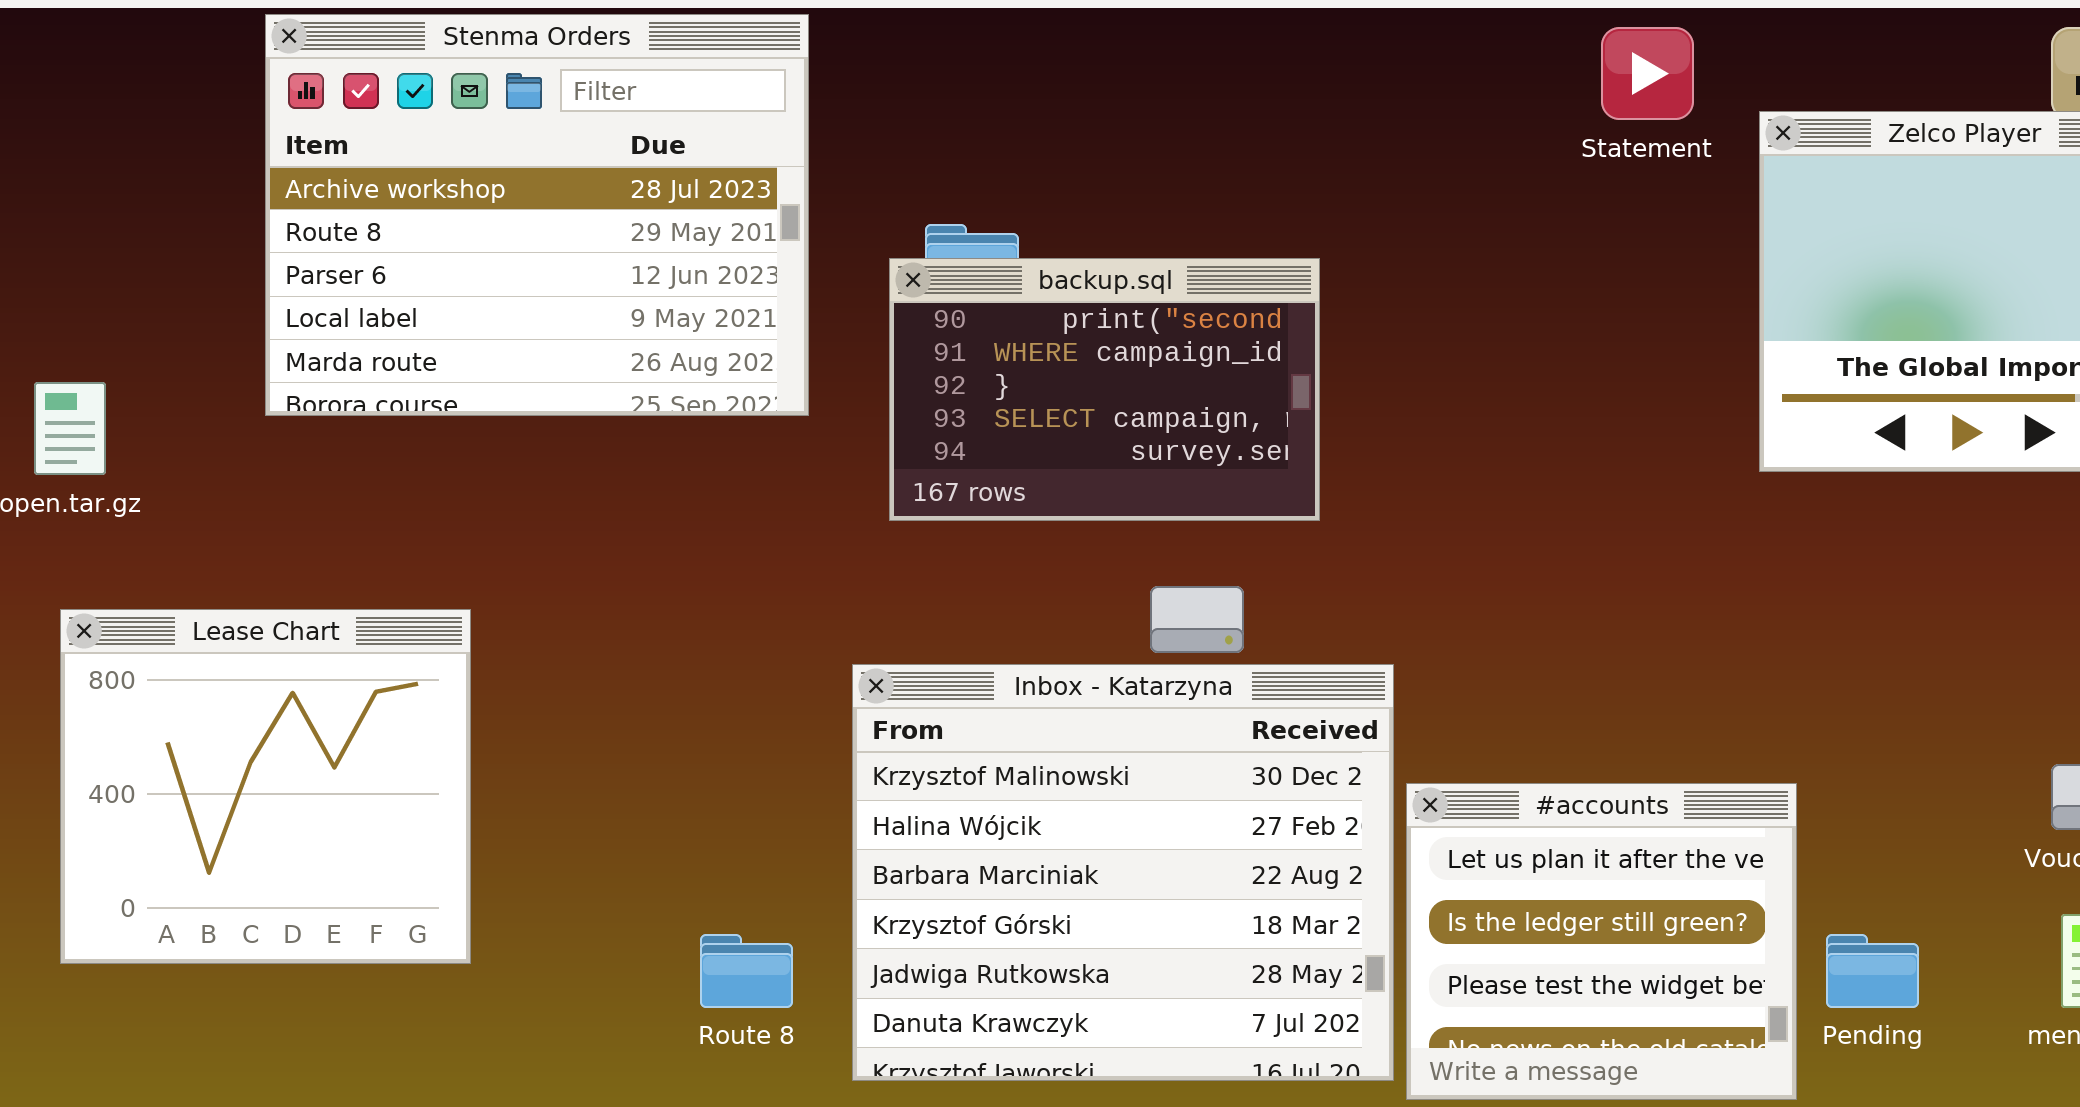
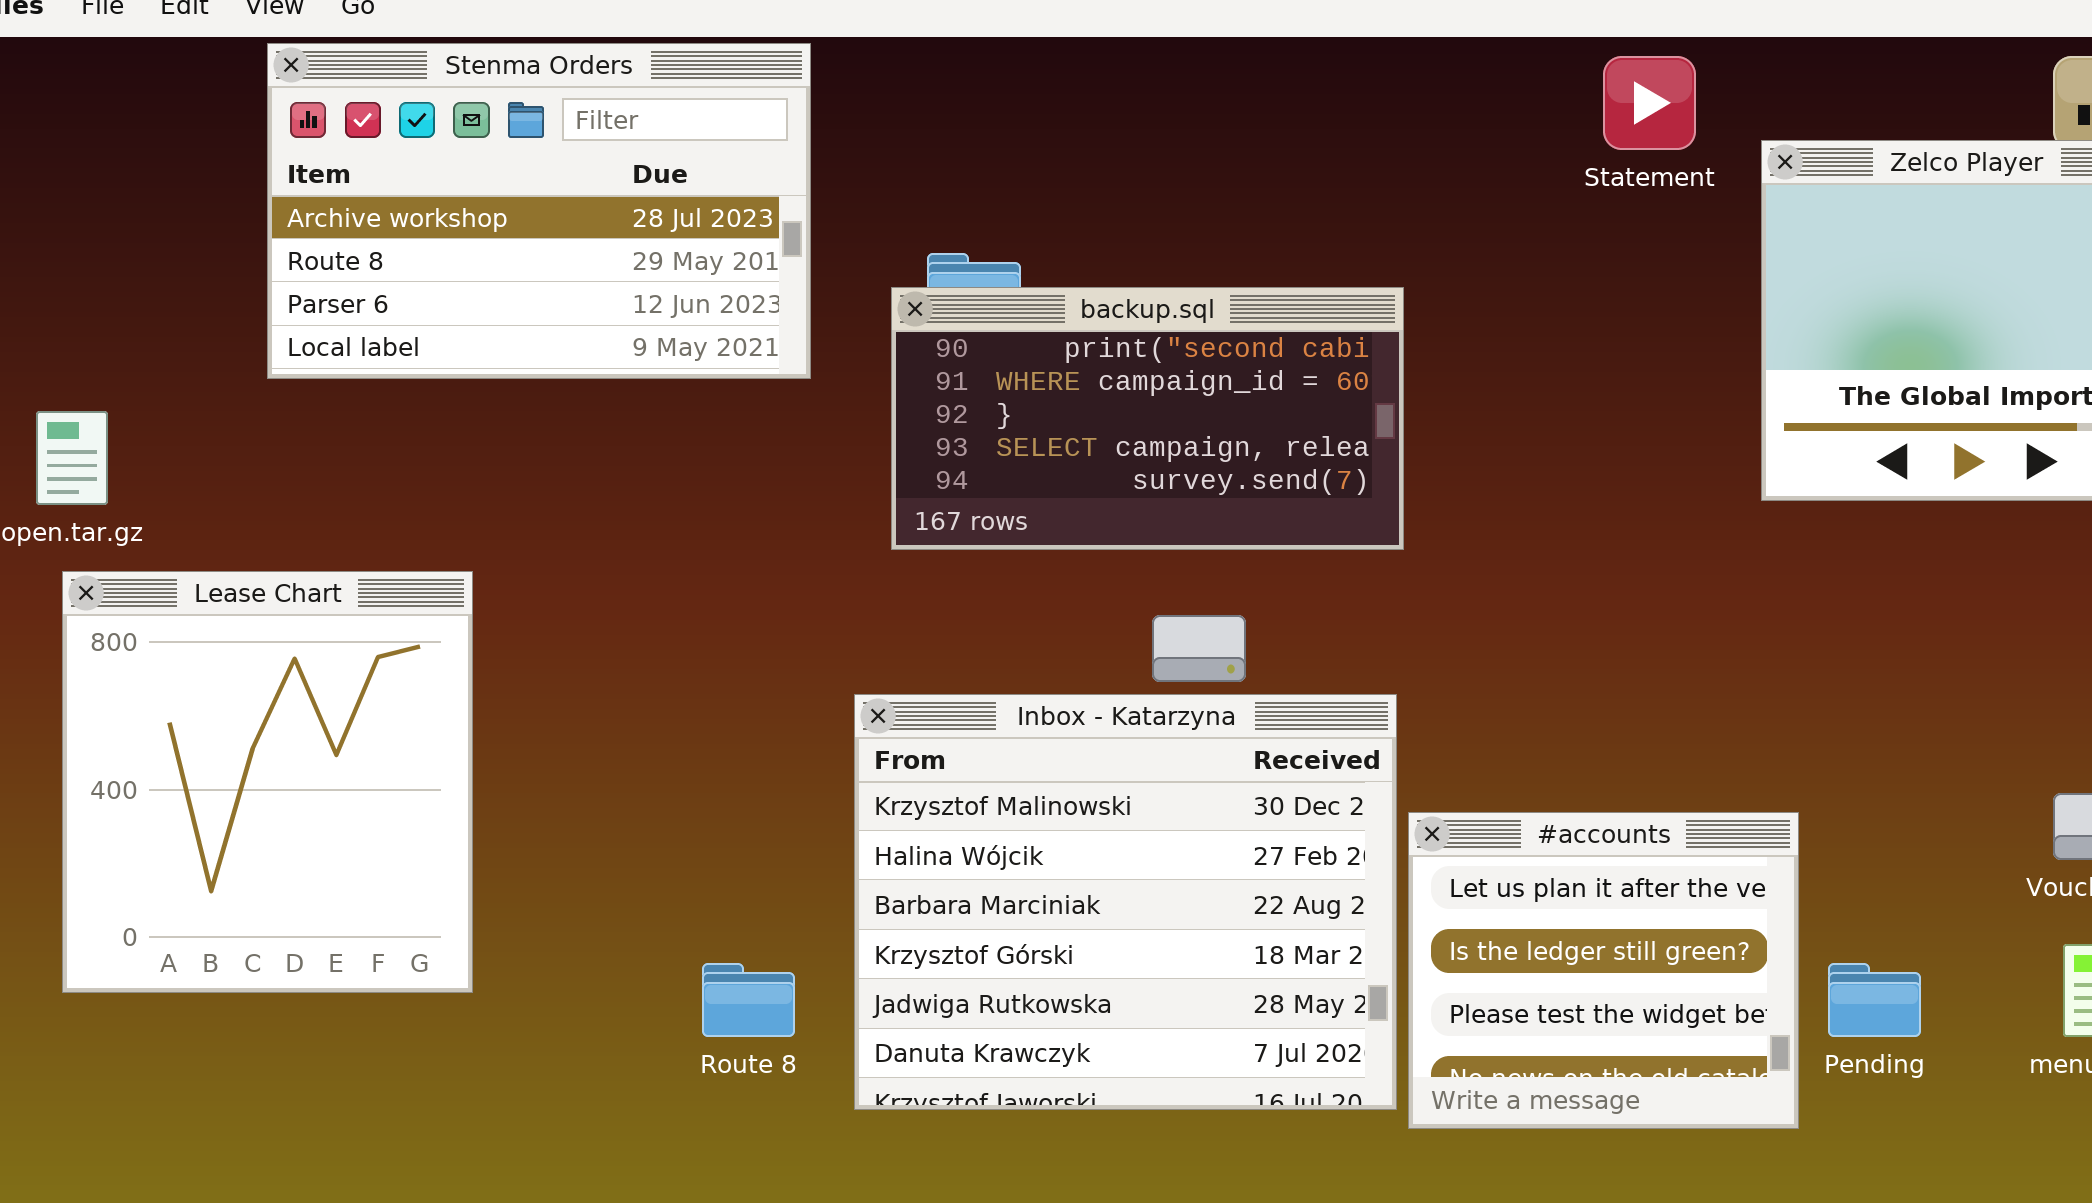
Stenma Orders: [265,14,809,416] -> [267,43,811,379], resized
backup.sql: [889,258,1320,521] -> [891,287,1404,550], resized
Lease Chart: [60,609,471,964] -> [62,571,473,993], resized

